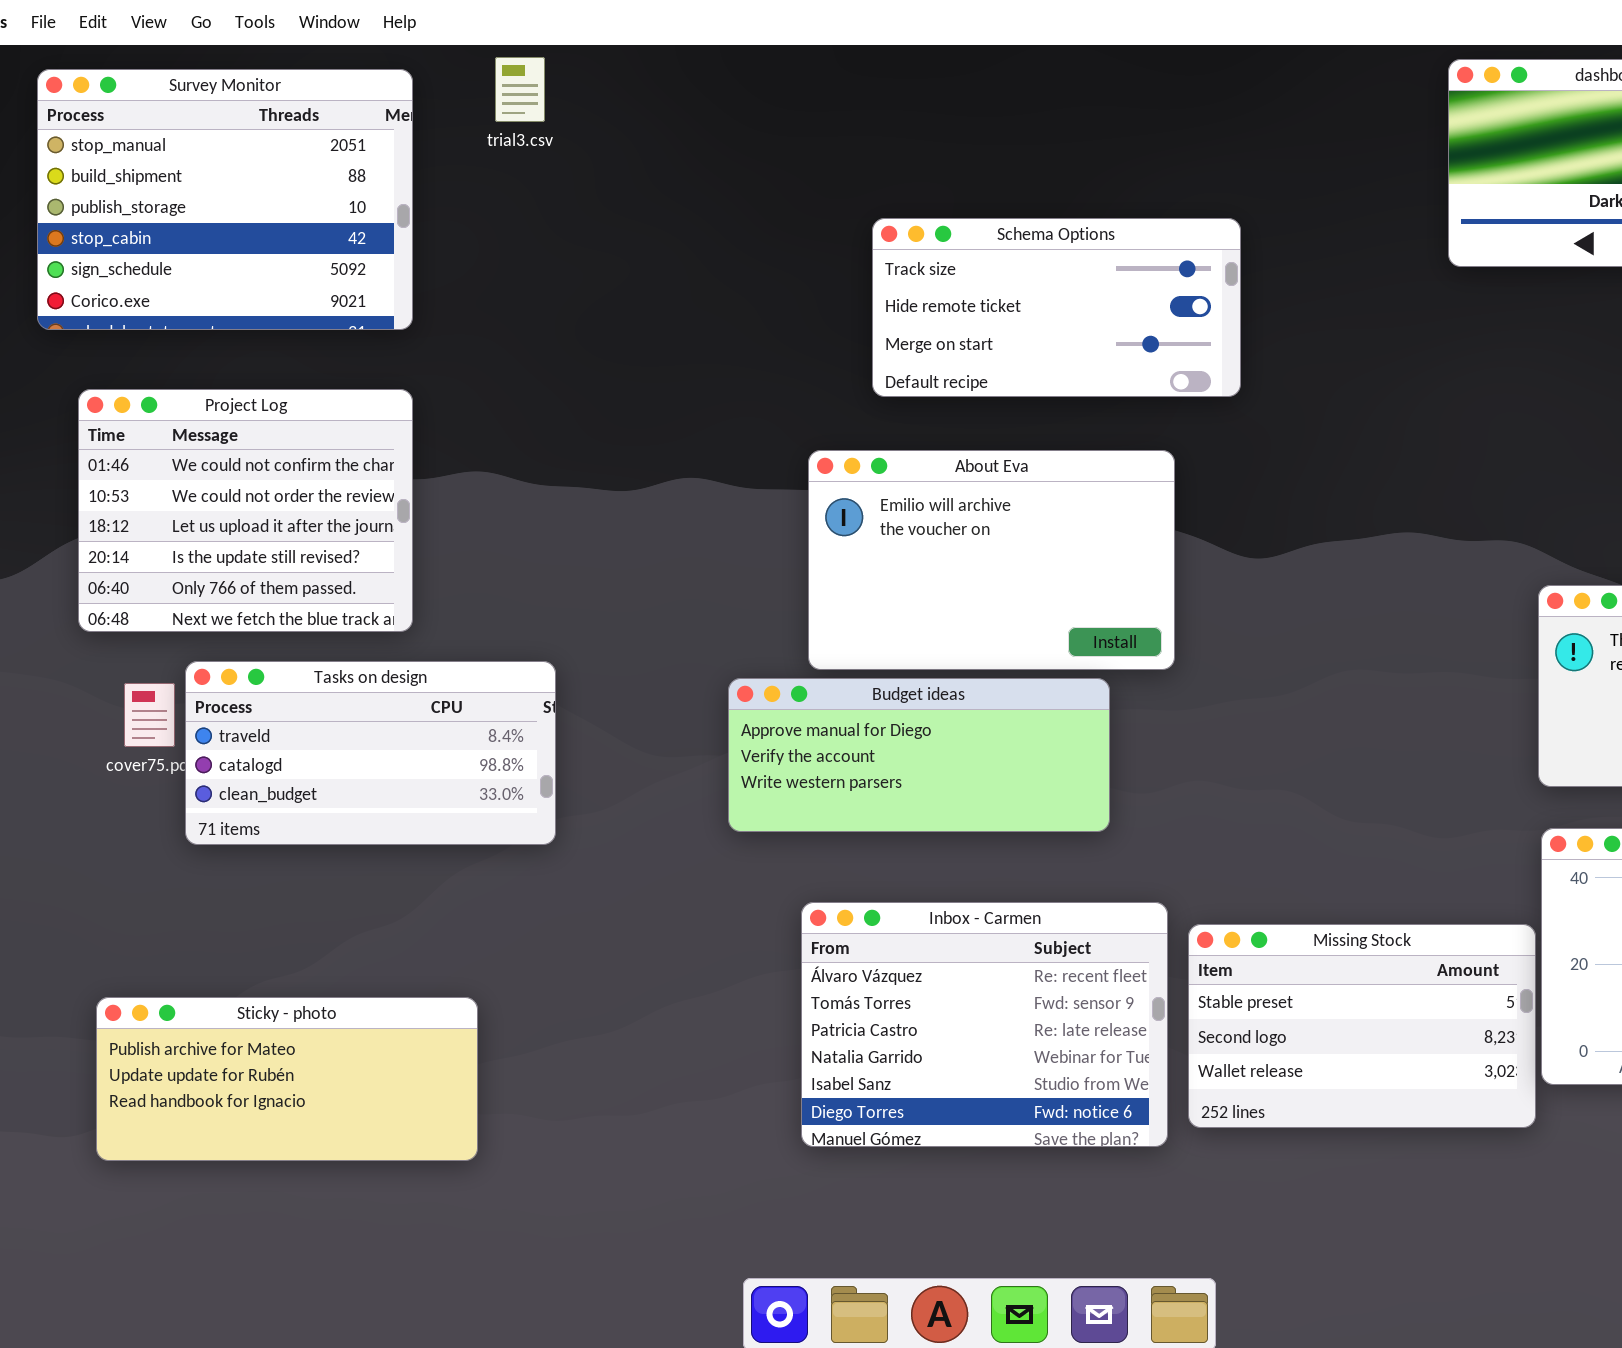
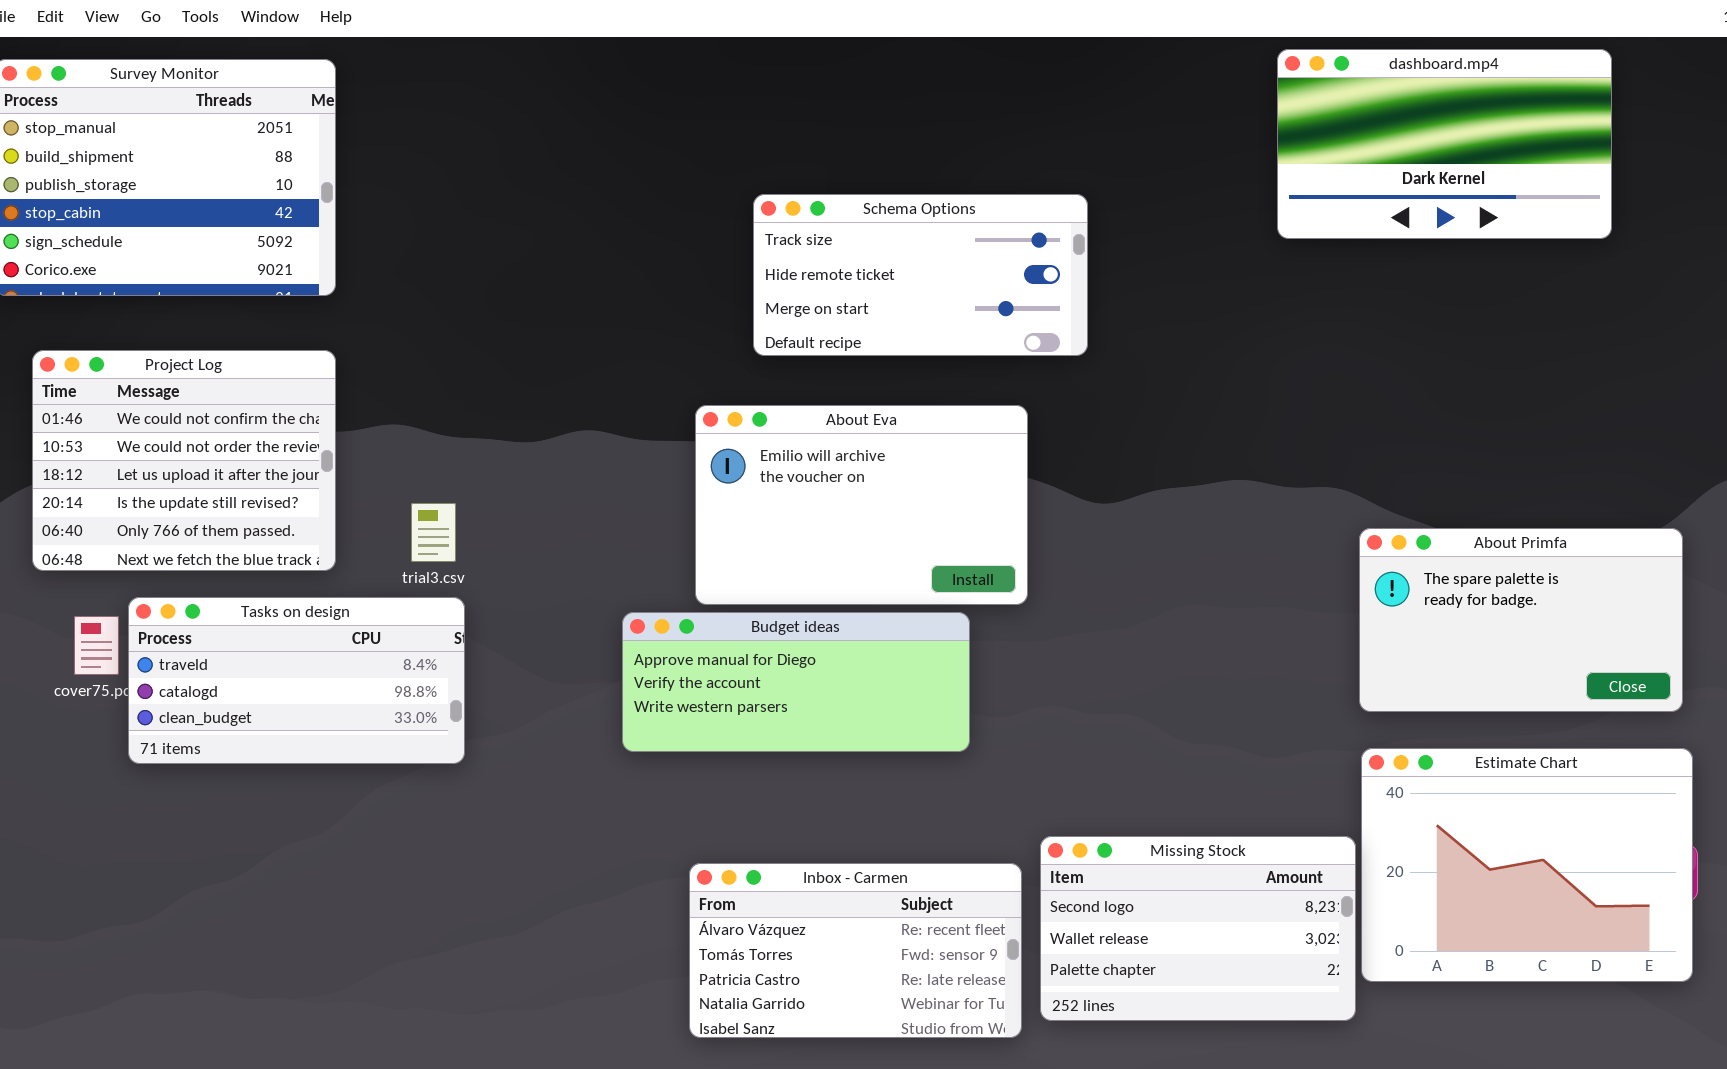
trial3.csv: [495,57,545,122] -> [411,503,456,562], moved
Inbox - Carmen: [801,902,1168,1147] -> [689,863,1022,1038], resized
Missing Stock: [1188,924,1536,1128] -> [1040,836,1356,1021], scrolled down 1 row
Sticky - photo: [96,997,478,1161] -> none, closed

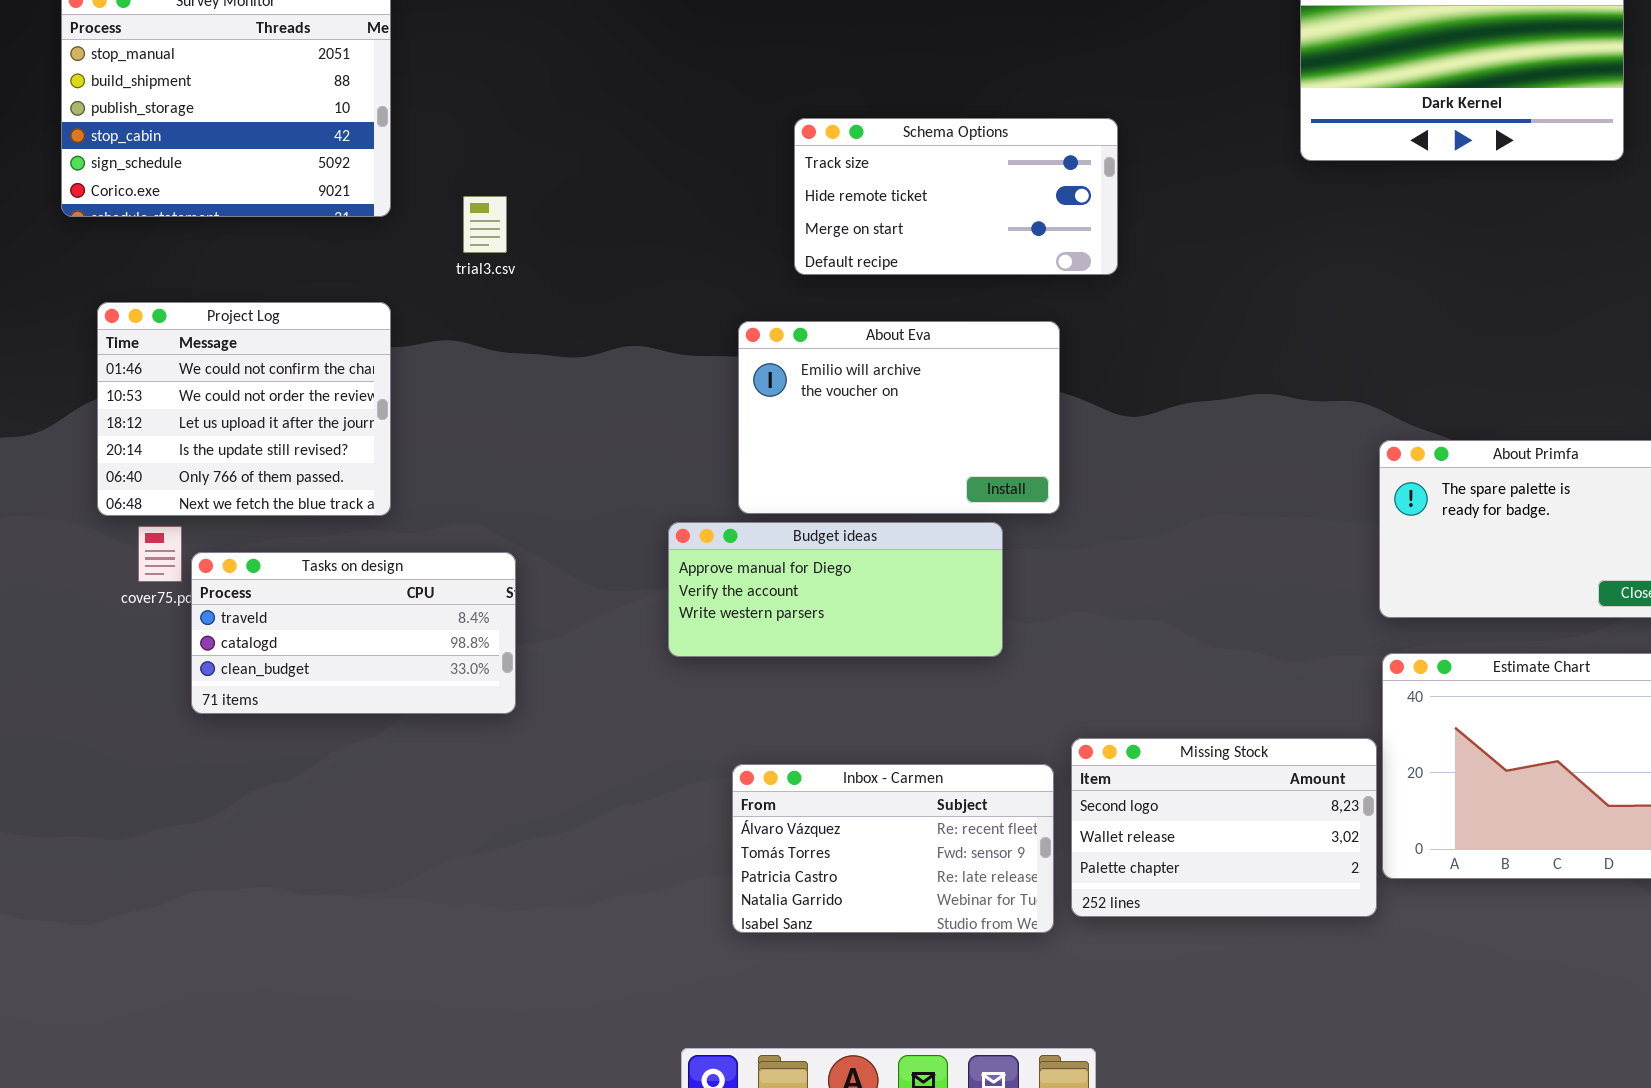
Project Log: [32,350,336,571] -> [97,302,391,516], moved
trial3.csv: [411,503,456,562] -> [463,196,507,253], moved
Tasks on design: [128,597,465,764] -> [191,552,516,714], moved

